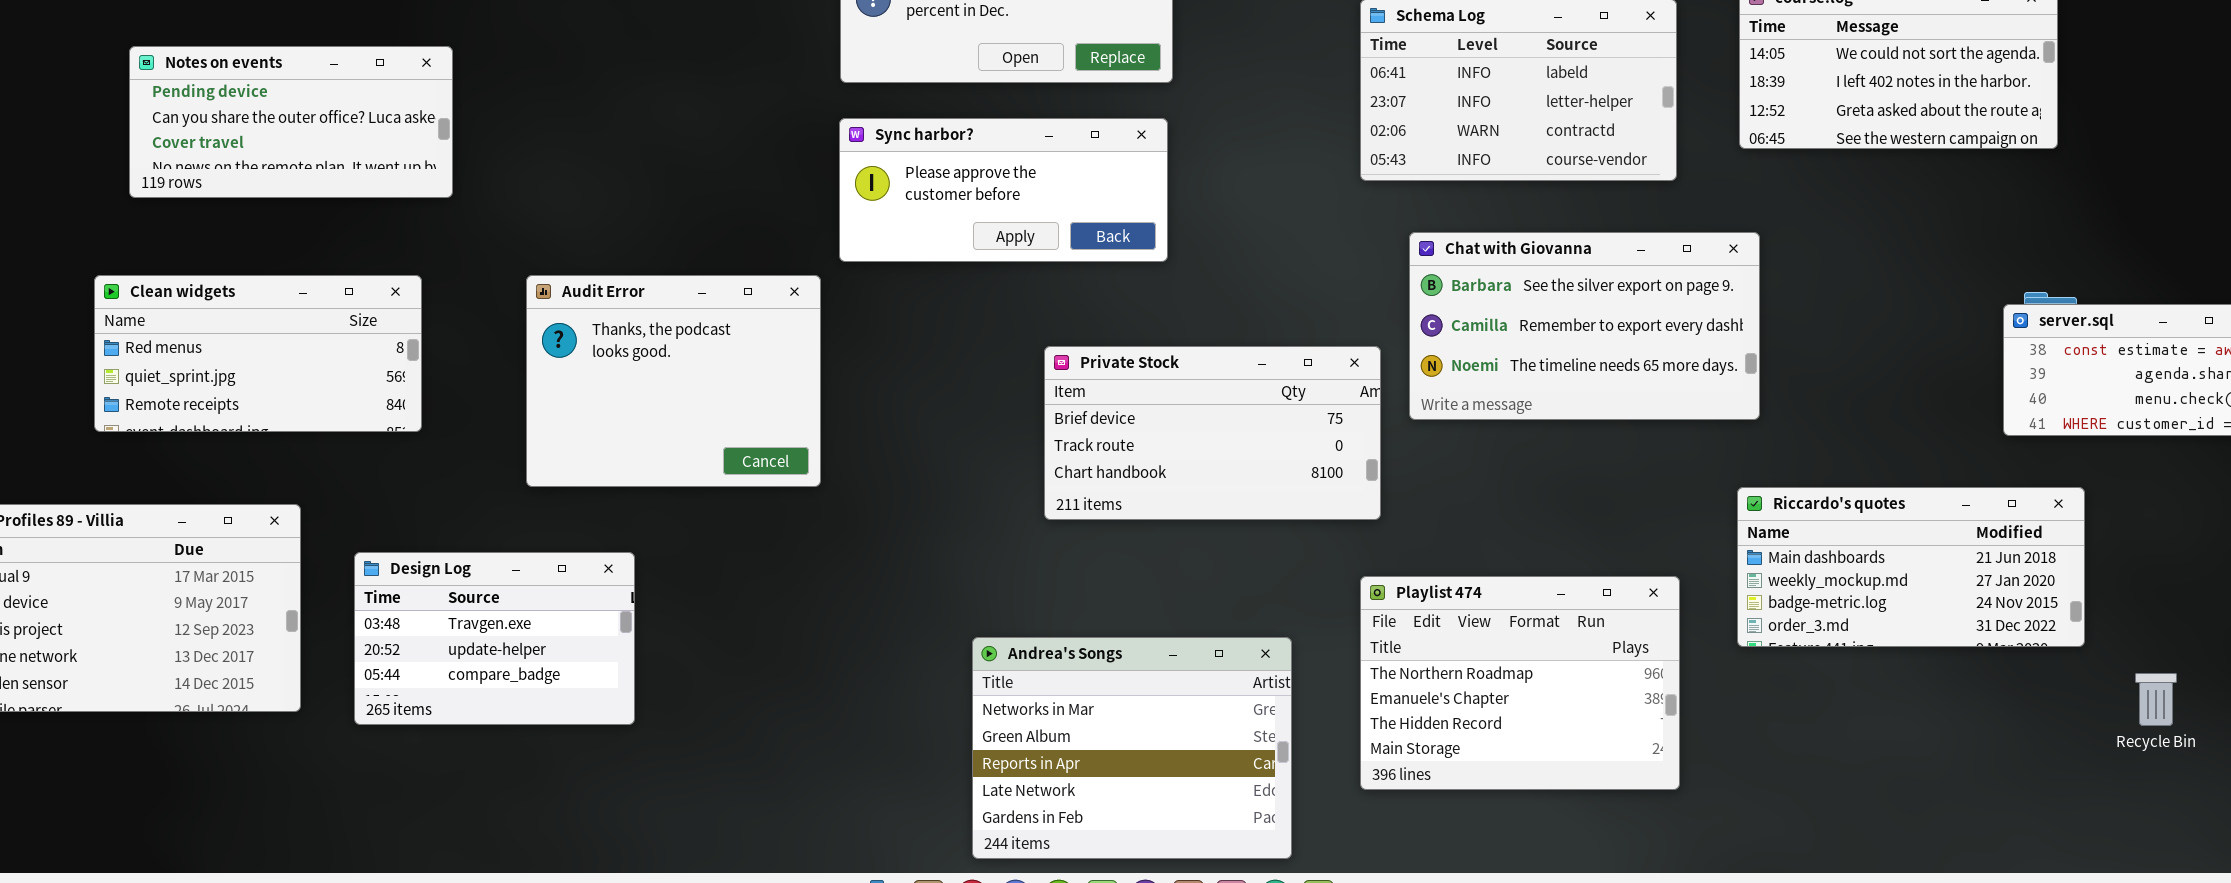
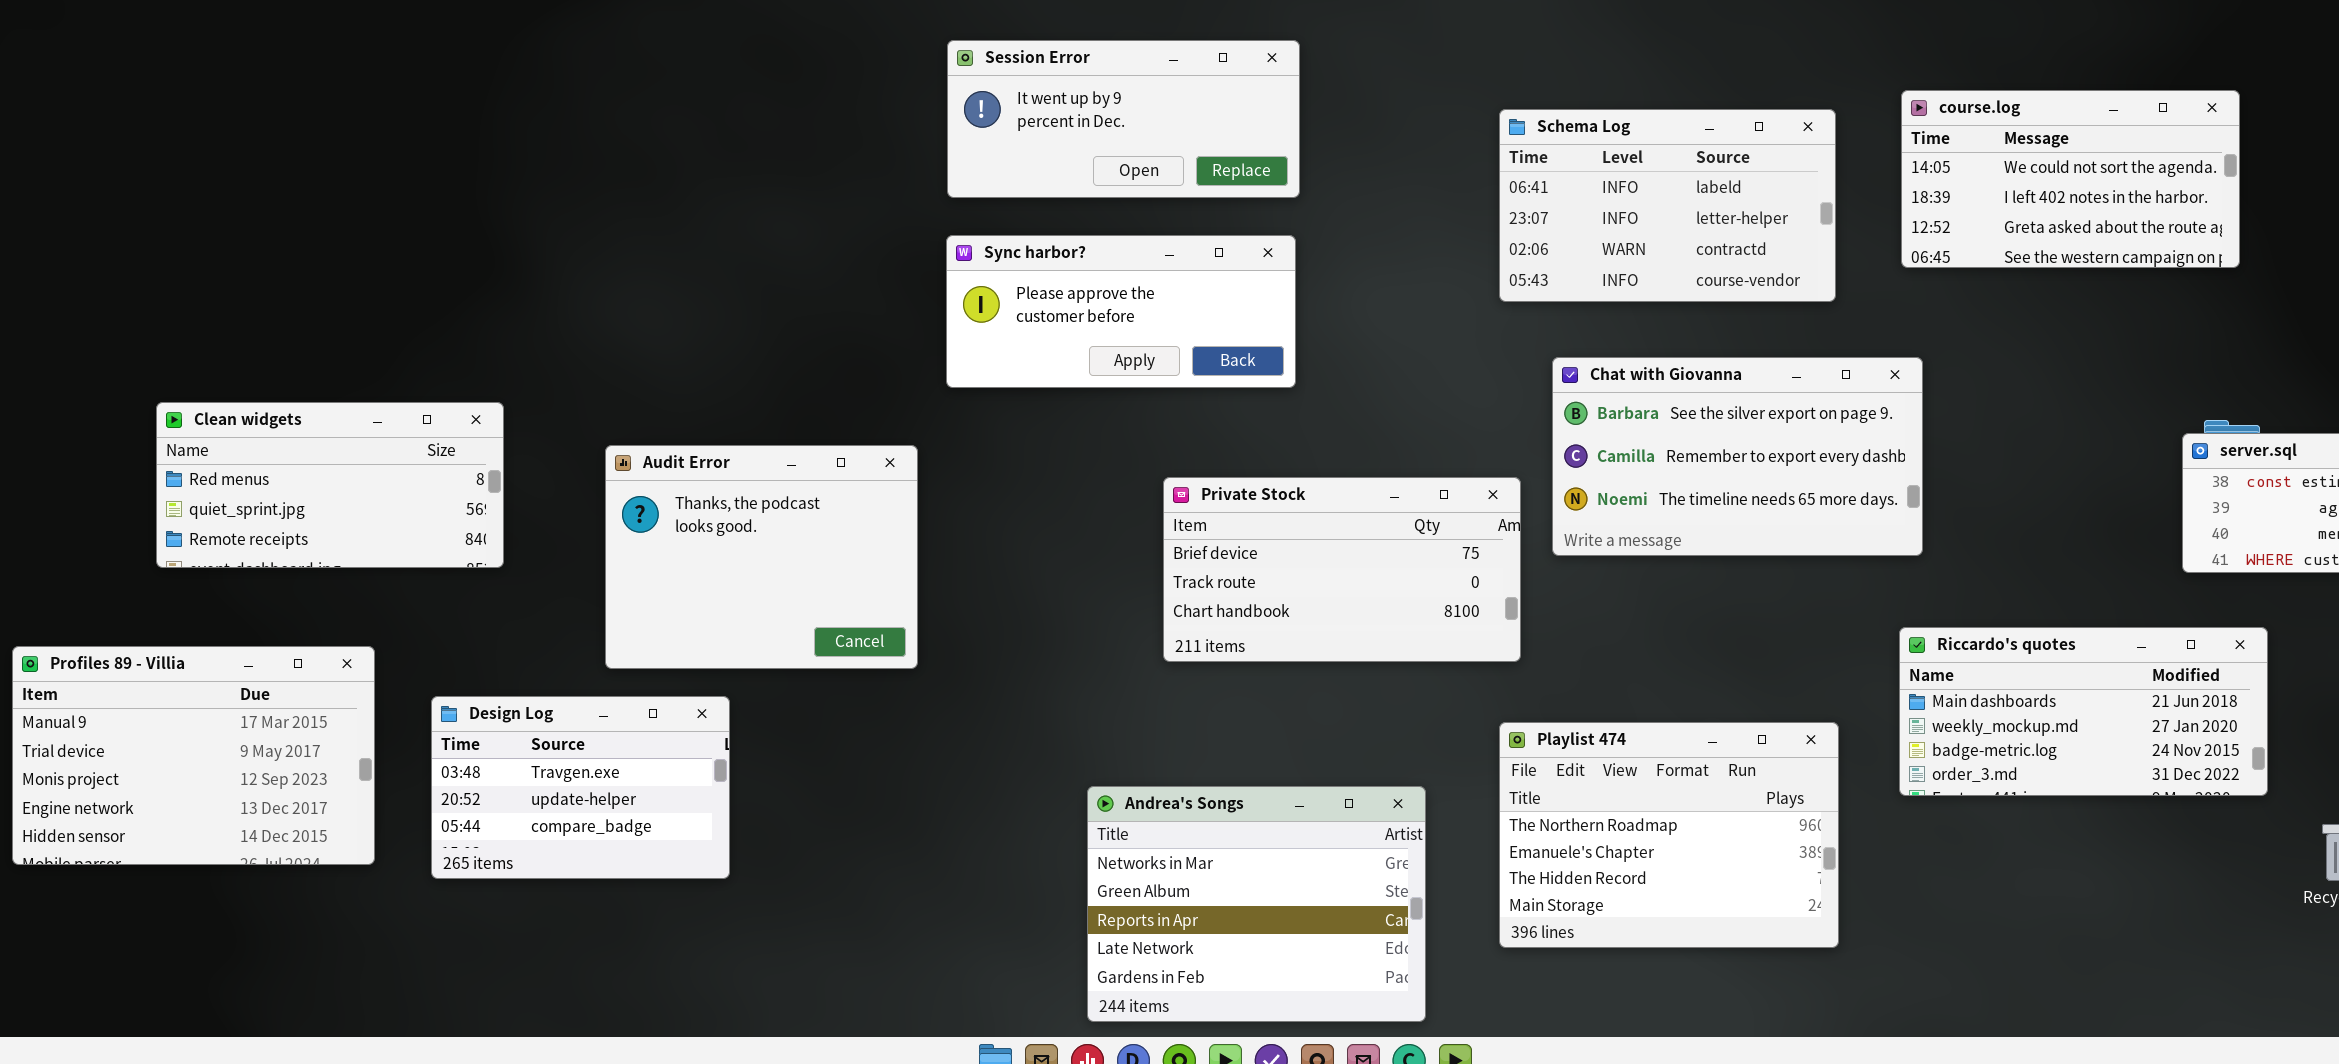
Notes on events: [129,46,453,198] -> none, closed
Audit Error: [526,275,821,487] -> [605,445,918,669], moved

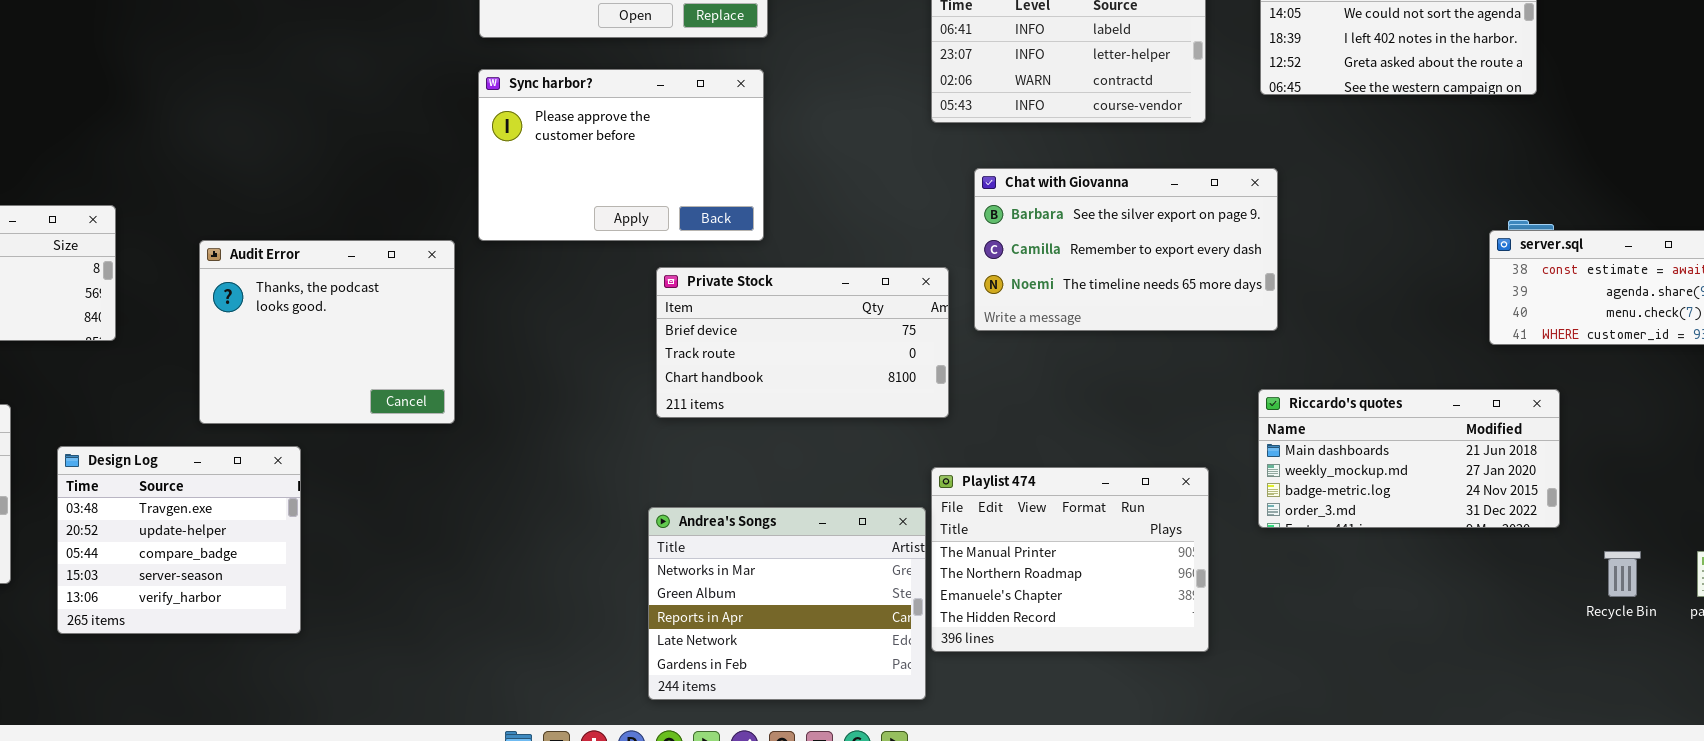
Sync harbor?: [946,235,1296,388] -> [478,69,764,241], resized
Design Log: [431,696,730,879] -> [57,446,301,634], resized
Playlist 474: [1499,722,1839,948] -> [931,467,1209,652], scrolled up 1 row
Andrea's Songs: [1087,786,1426,1022] -> [648,507,926,700], moved

